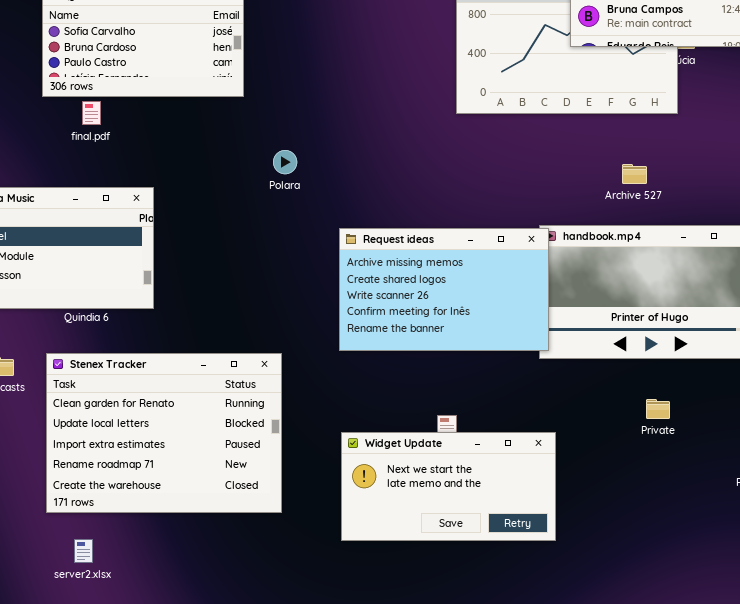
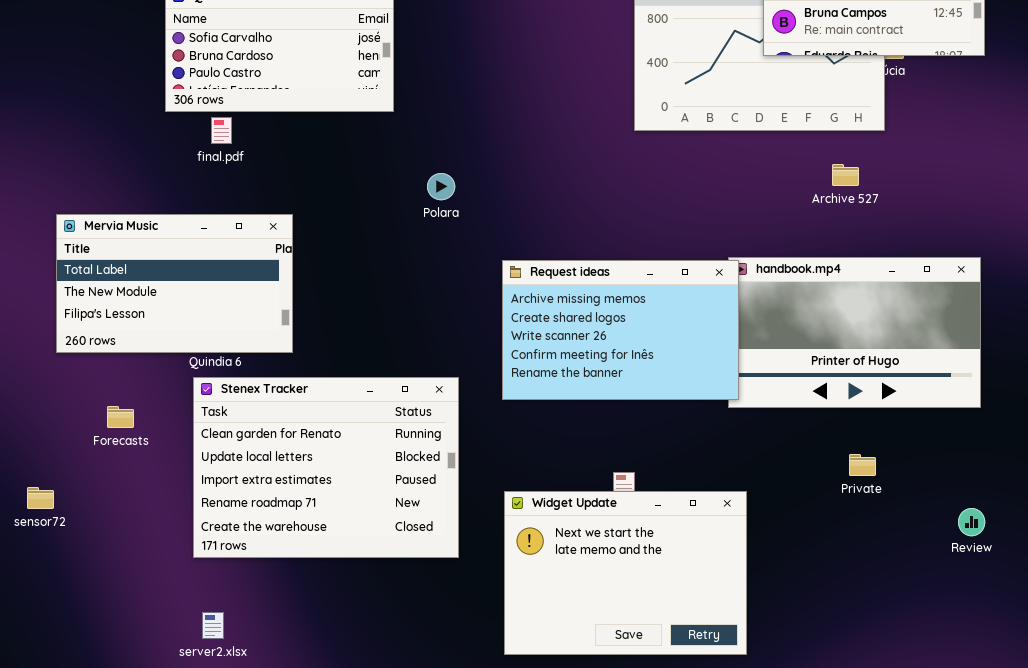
Archive 527: [622,164,647,184] -> [832,164,859,186], moved
Stenex Tracker: [46,353,282,513] -> [193,377,459,558], moved
Widget Update: [341,432,556,541] -> [504,491,747,655], resized

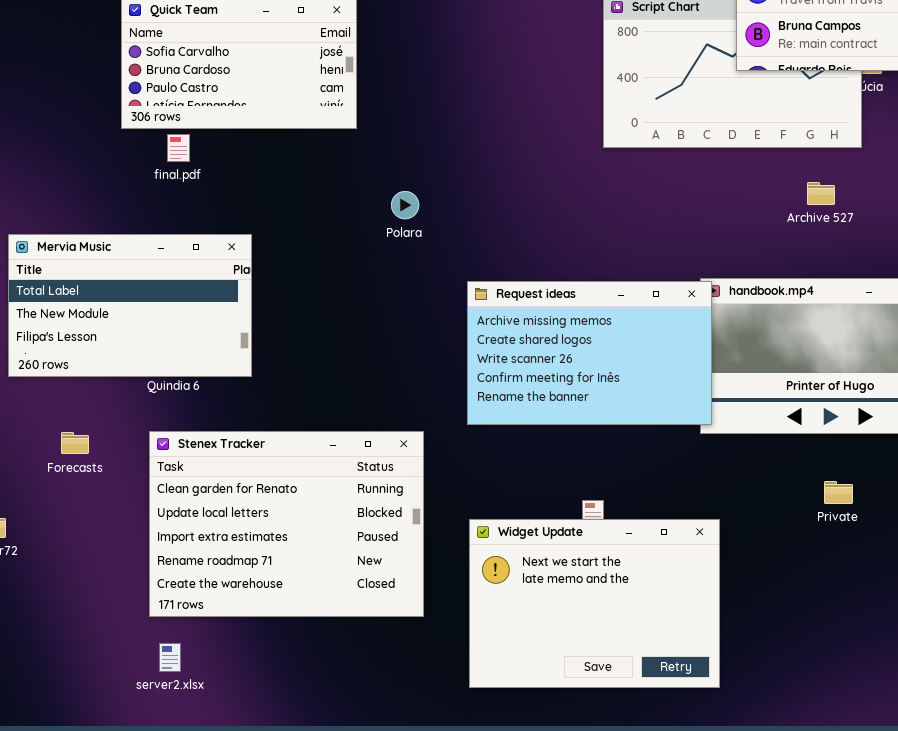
Stenex Tracker: [193,377,459,558] -> [149,431,424,617], moved

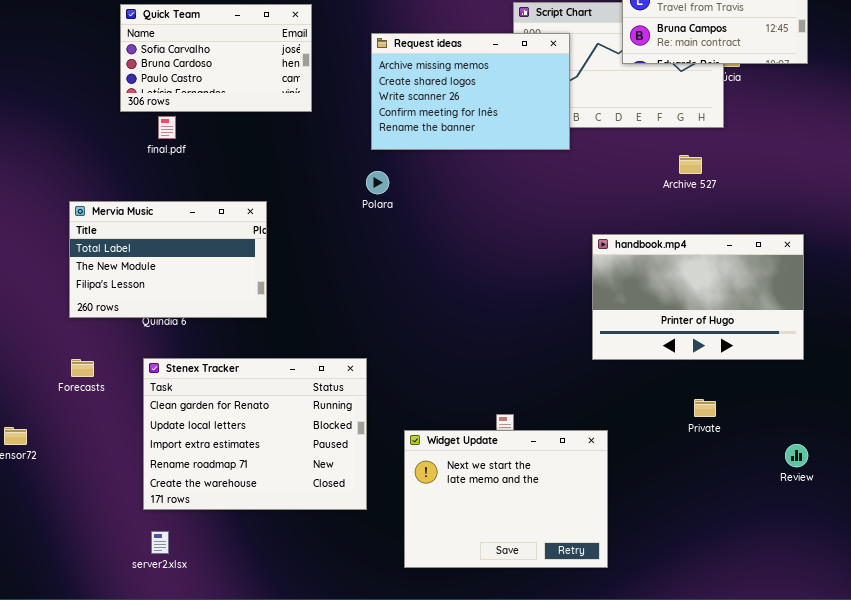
Polara: [391,191,419,219] -> [366,171,389,194], moved
Mervia Music: [8,234,252,377] -> [69,201,267,318], moved
Request ideas: [467,281,712,425] -> [371,33,570,150], moved

